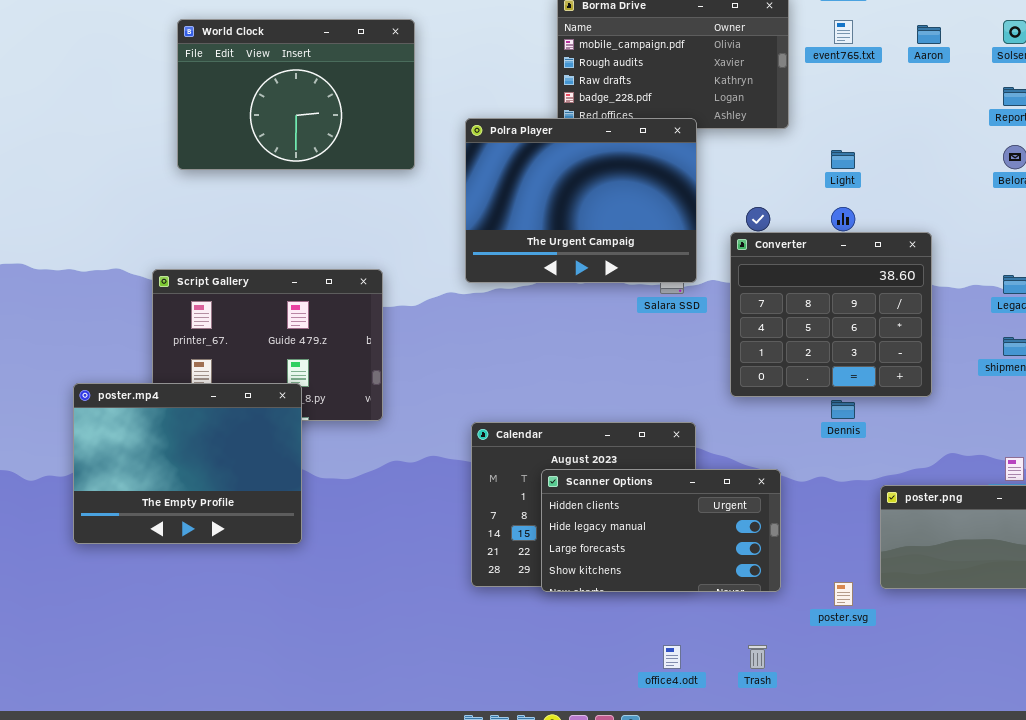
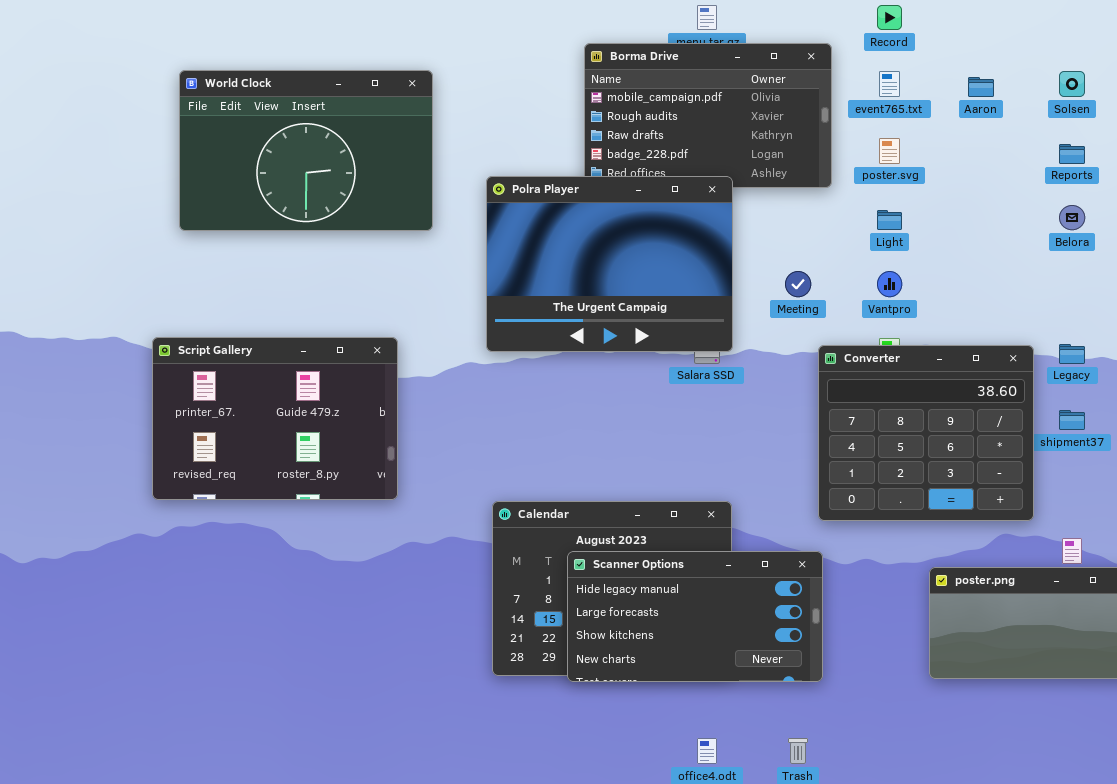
Converter: [730,232,932,397] -> [818,345,1034,521], moved
poster.mp4: [73,383,302,544] -> none, closed
Scanner Options: [541,469,781,592] -> [567,551,823,682], scrolled down 1 row
poster.svg: [834,582,853,606] -> [879,138,900,164], moved

